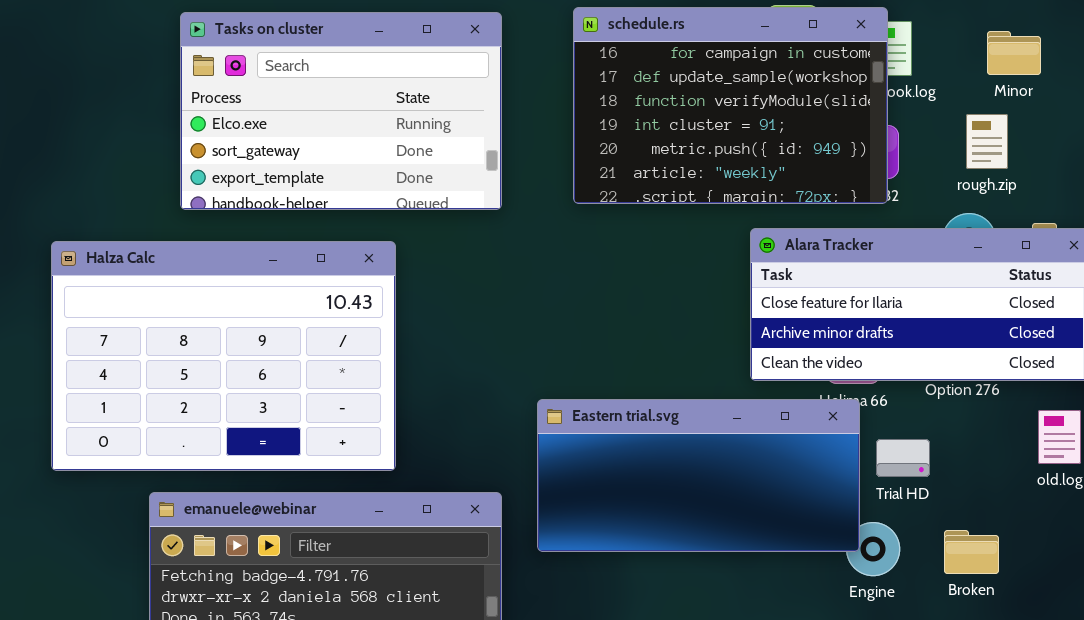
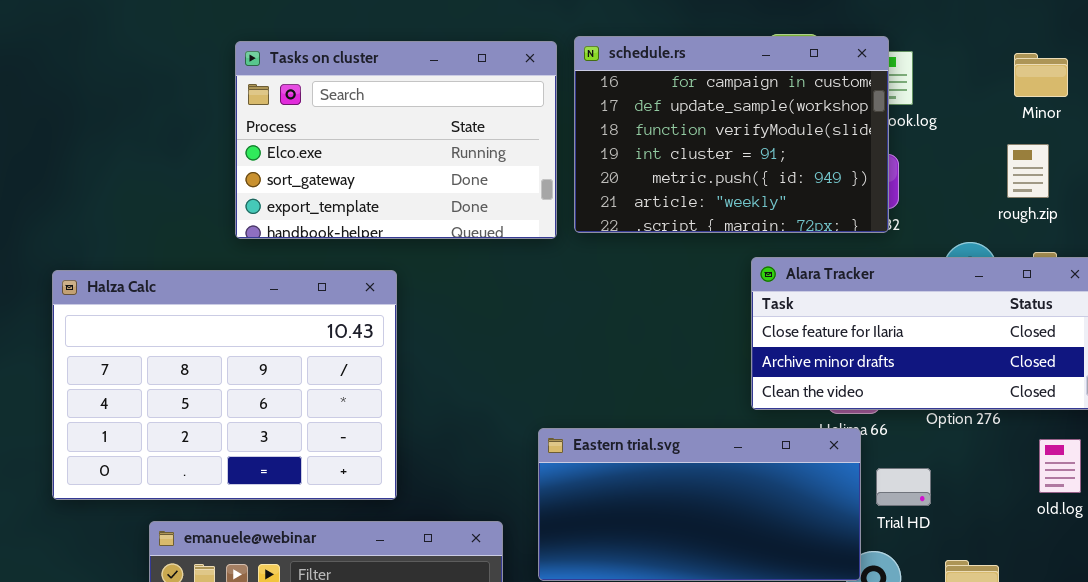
Tasks on cluster: [180,12,502,210] -> [235,41,557,239], moved
Minor: [987,31,1041,75] -> [1014,53,1068,97], moved
rough.zip: [966,114,1008,169] -> [1007,144,1049,198], moved

